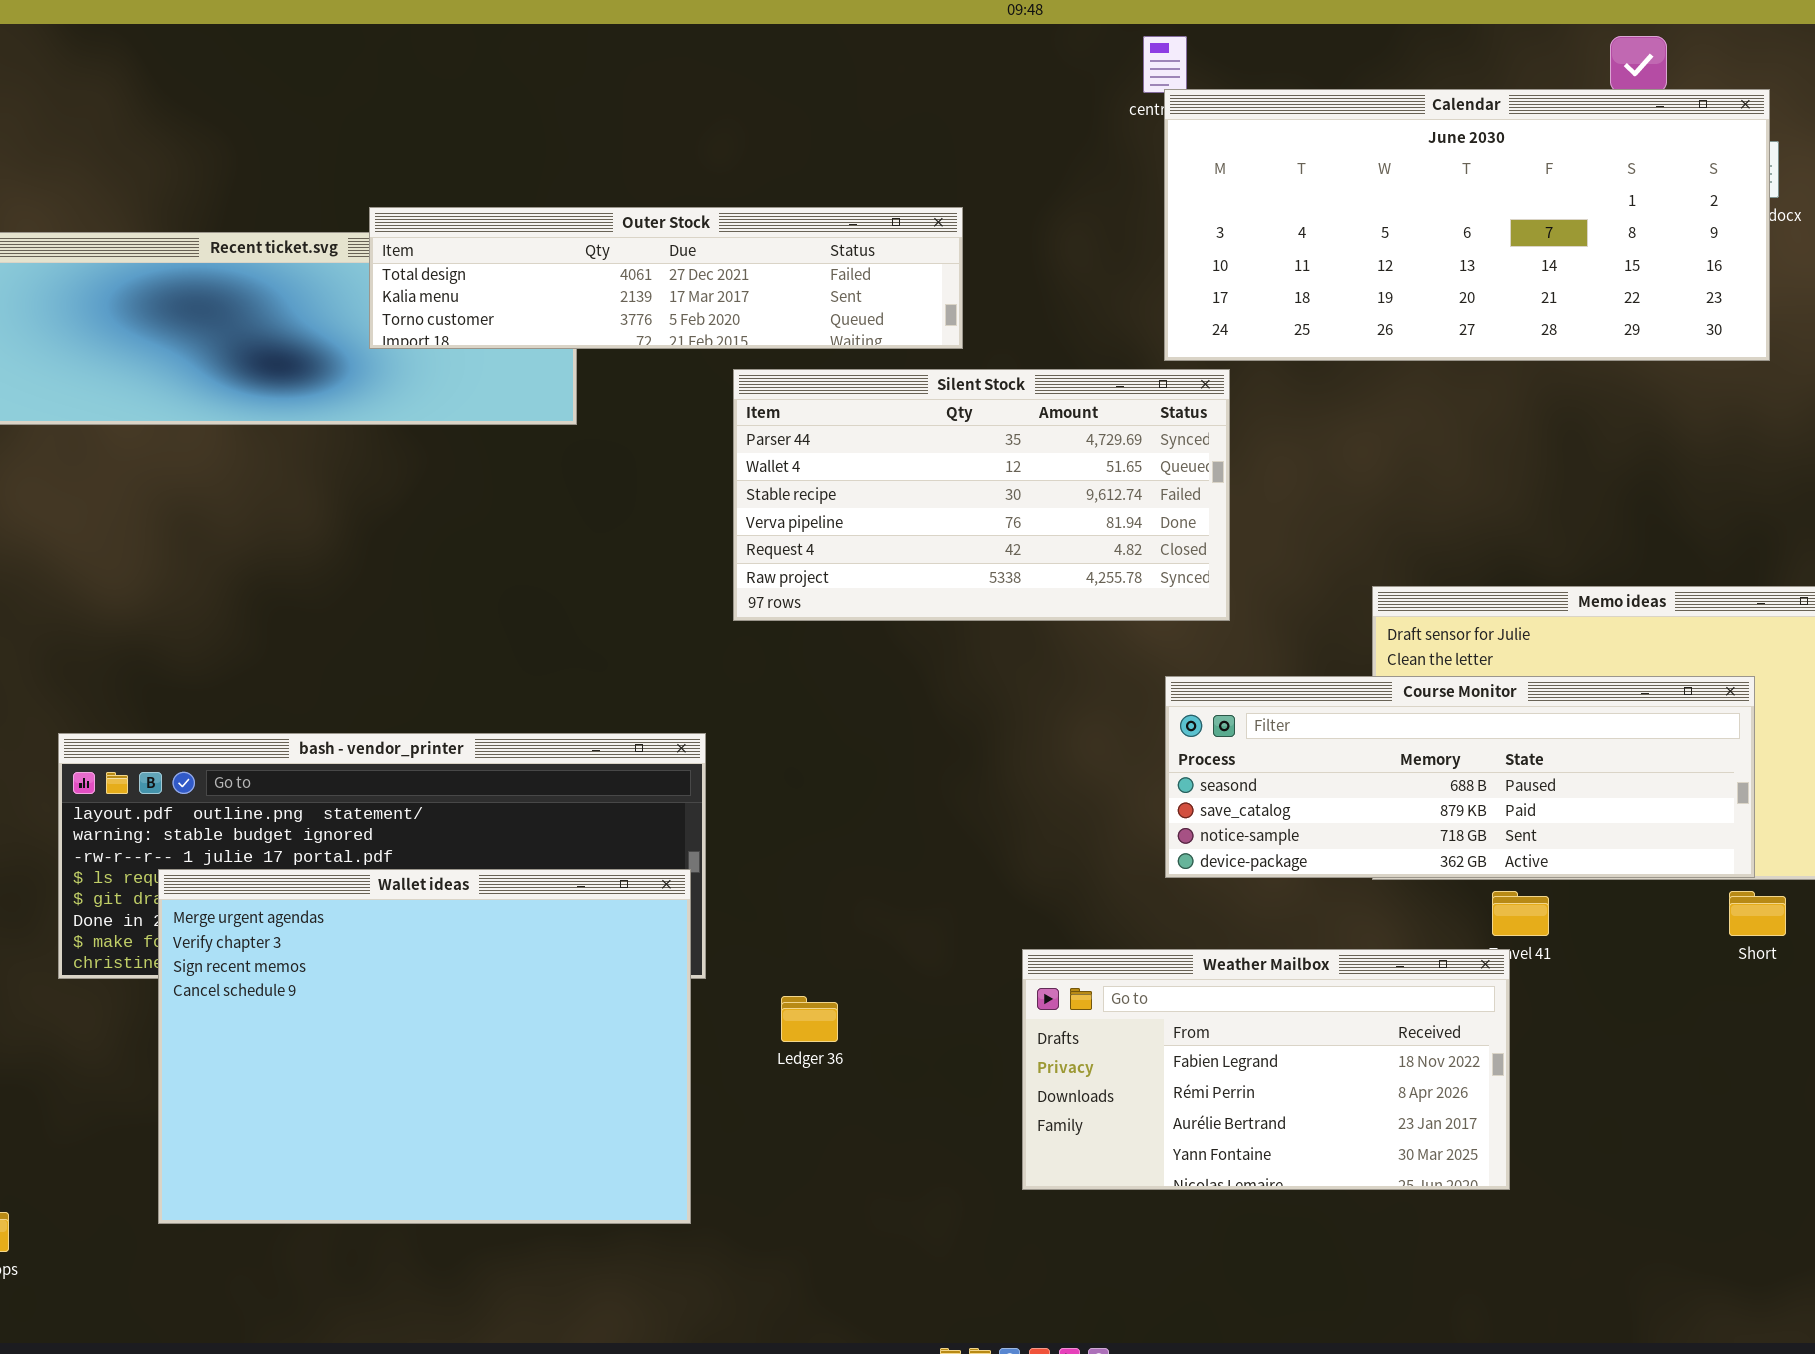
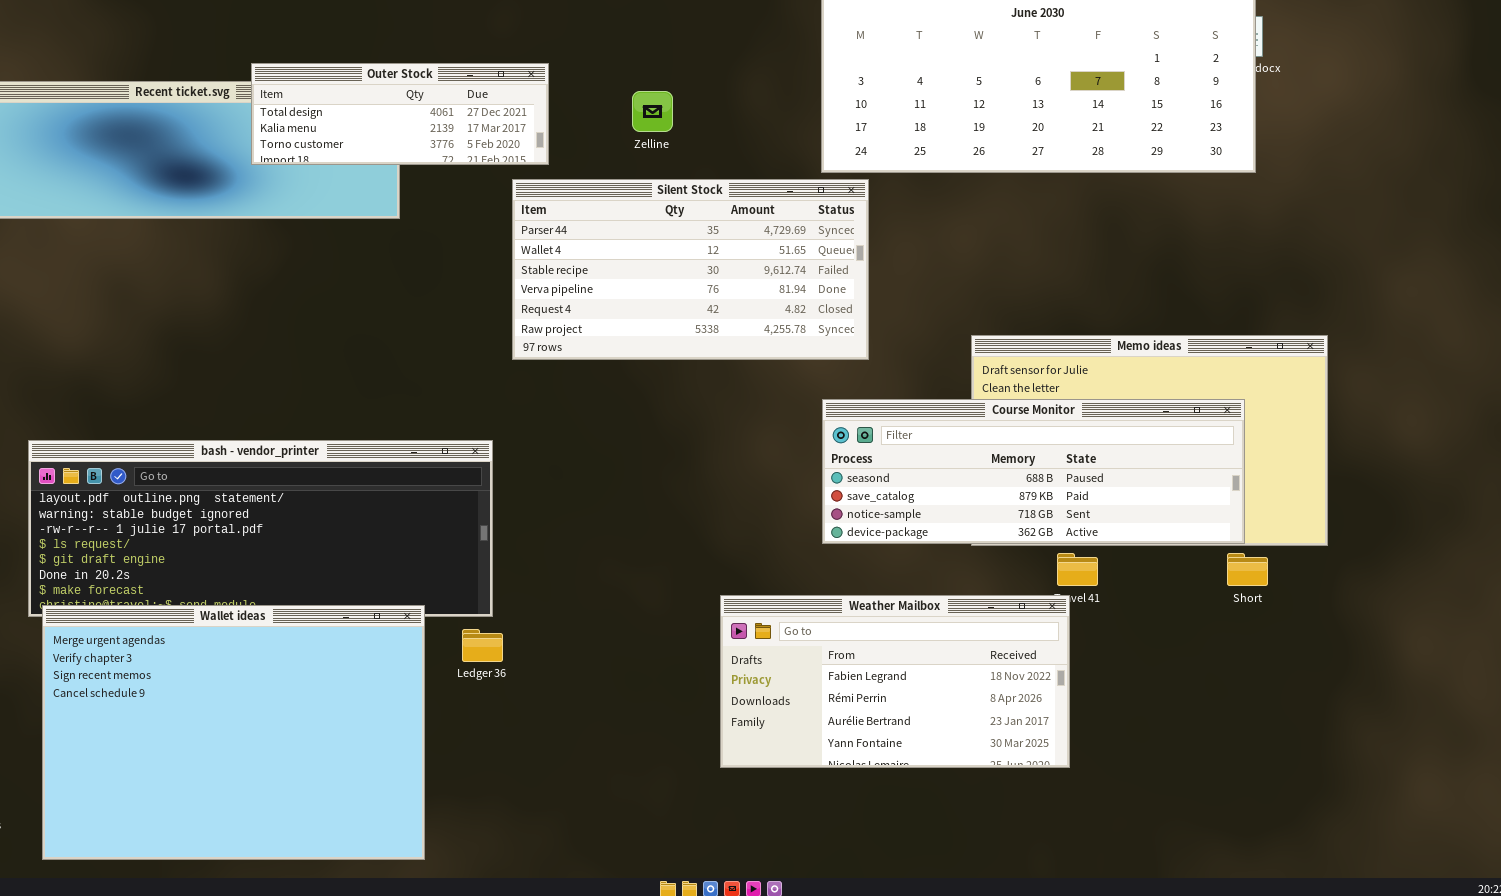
Outer Stock: [369,207,963,349] -> [251,63,549,165], resized
Wallet ideas: [158,869,691,1224] -> [42,605,425,860], moved
Ledger 36: [781,996,838,1042] -> [462,629,503,662], moved

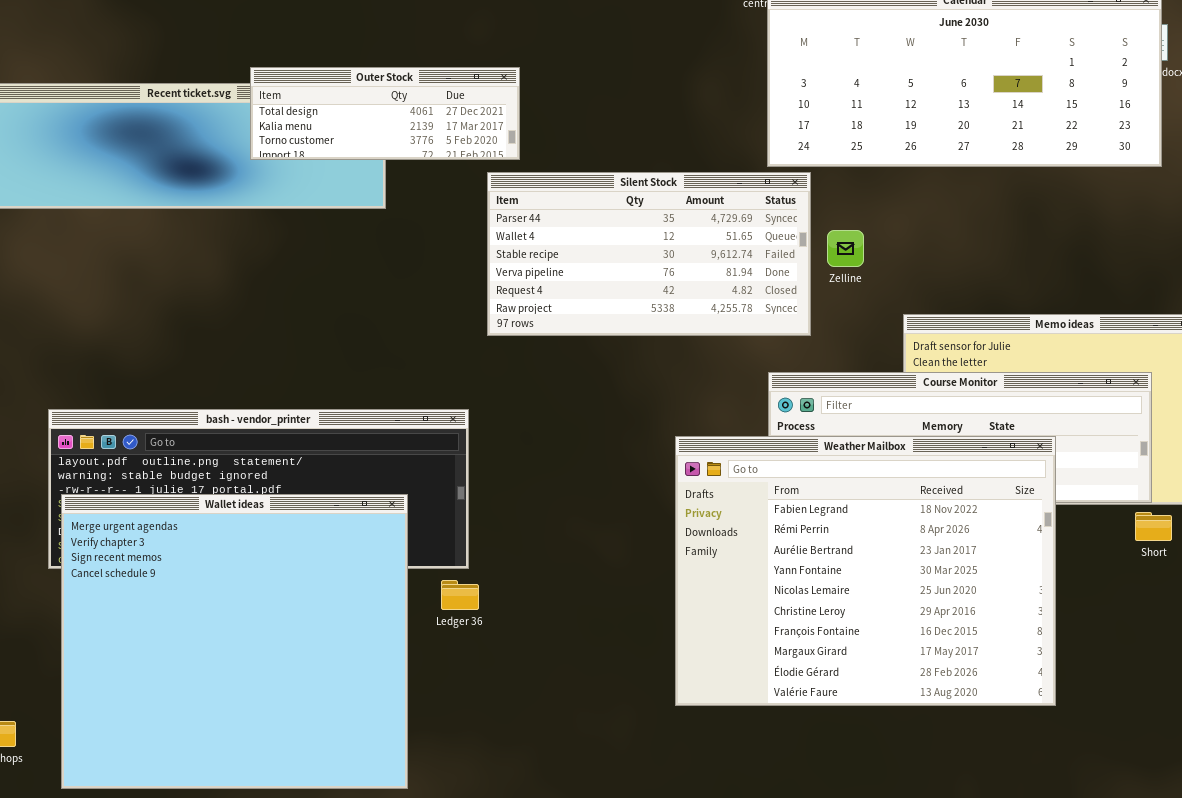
Zelline: [632,91,673,132] -> [827,230,864,267], moved
Weather Mailbox: [720,595,1070,768] -> [675,436,1056,706], resized
Wallet ideas: [42,605,425,860] -> [61,494,408,789], resized

